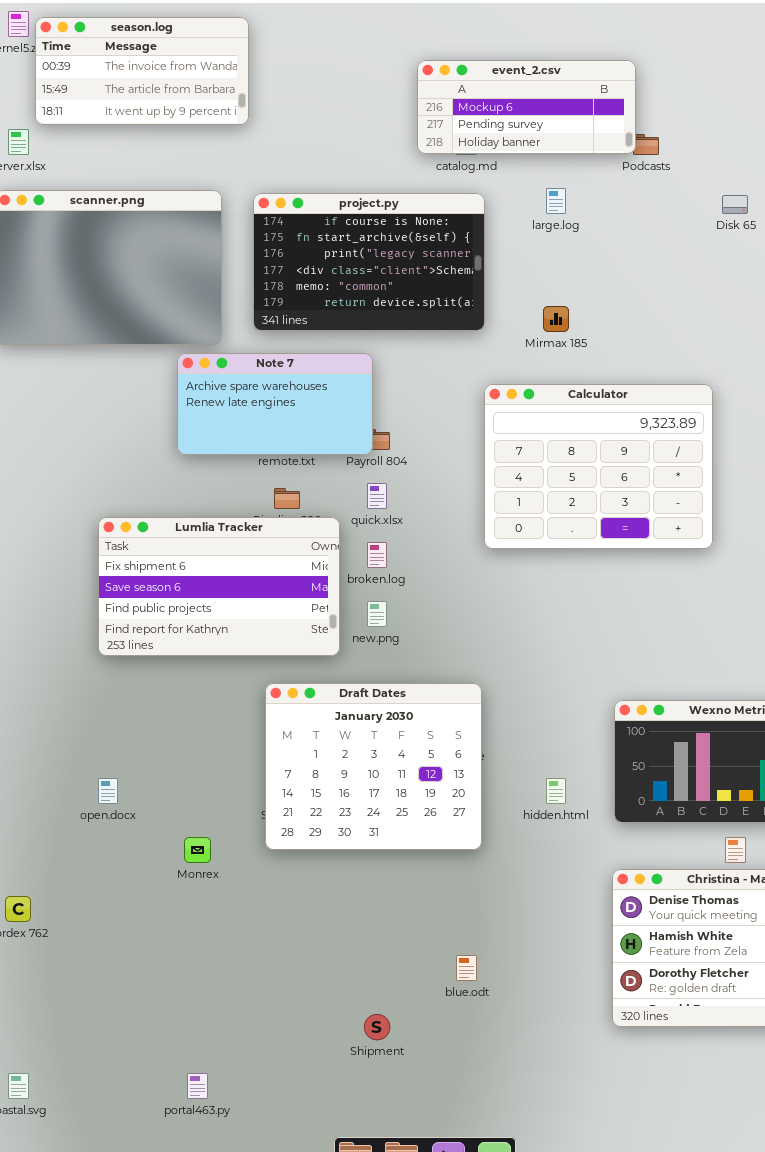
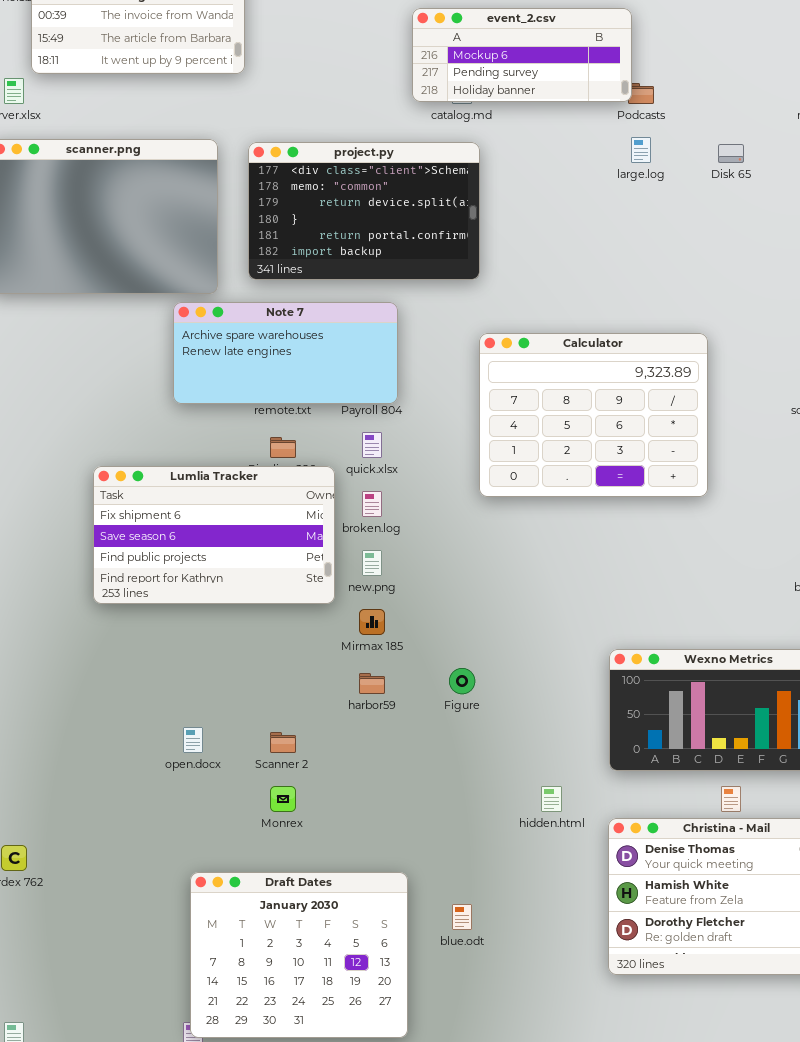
large.log: [546,188,566,214] -> [631,137,651,163], moved
project.py: [253,193,485,331] -> [248,142,480,280], scrolled down 3 rows
Mirmax 185: [543,306,569,332] -> [359,609,385,635], moved
Note 7: [177,353,373,455] -> [173,302,398,404], resized
Draft Dates: [265,683,482,850] -> [190,872,408,1038], moved
open.docx: [98,778,118,804] -> [183,727,203,753], moved
hidden.html: [546,778,566,804] -> [541,786,562,812], moved
Monrex: [184,837,211,863] -> [270,786,296,812], moved

